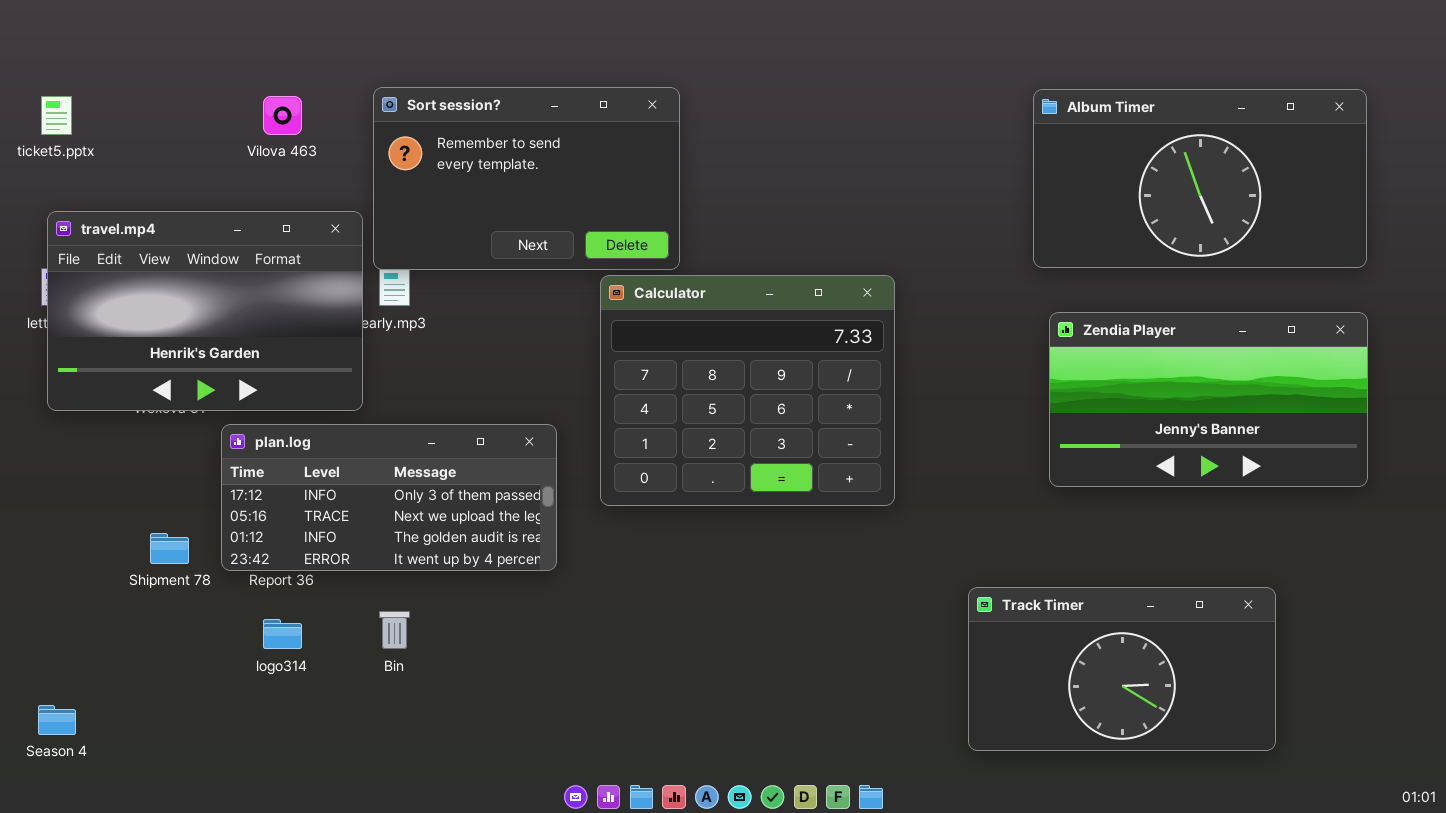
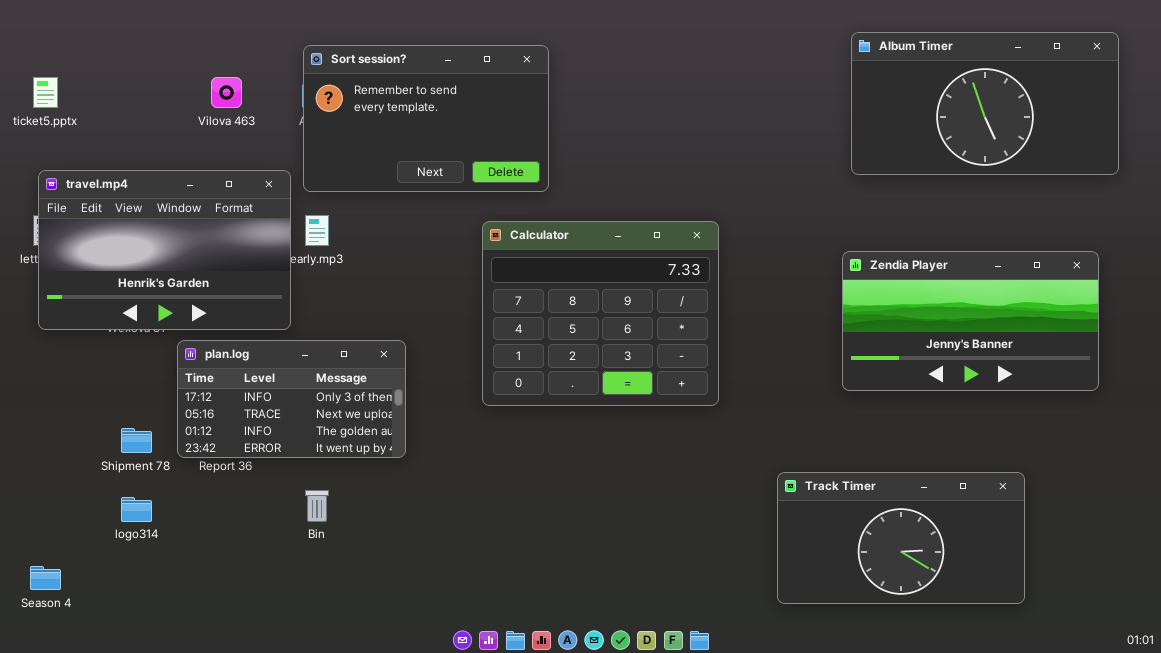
Sort session?: [373,87,680,270] -> [303,45,549,192], moved
Album Timer: [1033,89,1367,268] -> [851,32,1119,175], moved
plan.log: [221,424,557,571] -> [177,340,406,458], resized
logo314: [263,619,302,649] -> [121,497,152,522], moved

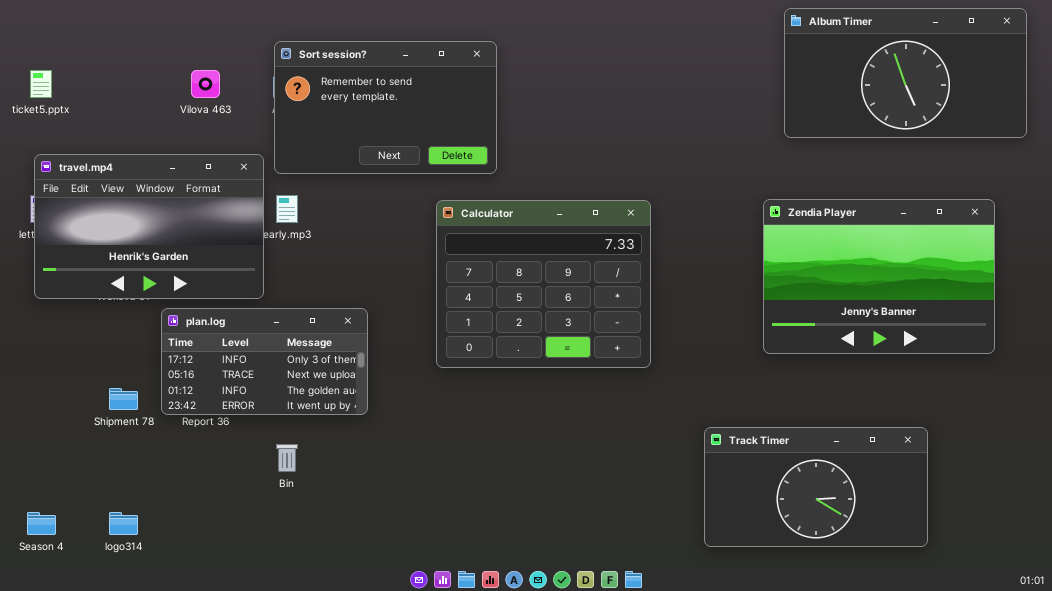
Album Timer: [851,32,1119,175] -> [784,8,1027,138], moved
Zendia Player: [842,251,1099,391] -> [763,199,995,354], resized
logo314: [121,497,152,522] -> [109,512,138,535], moved

